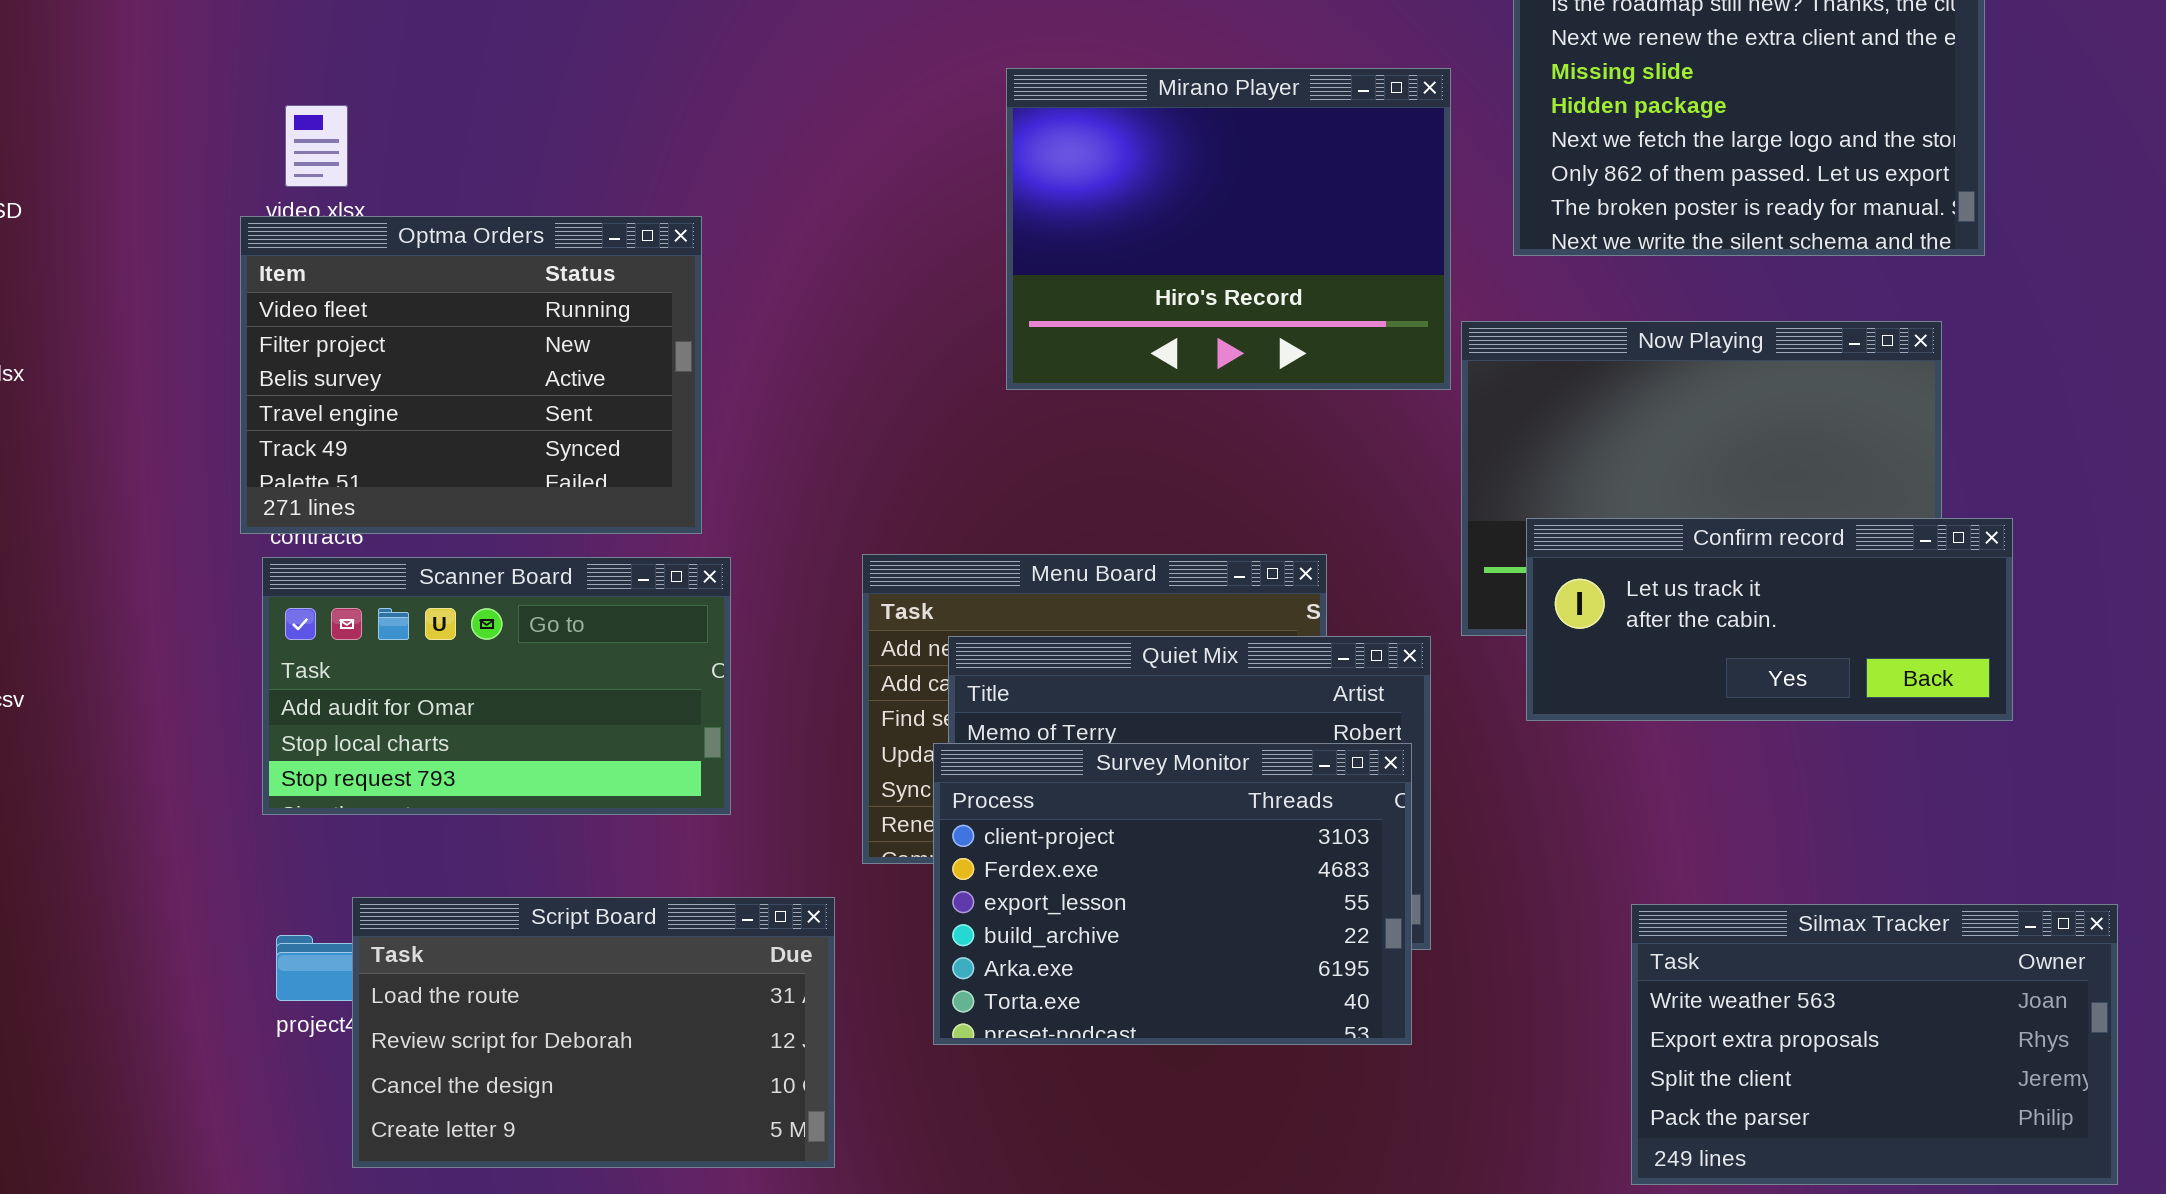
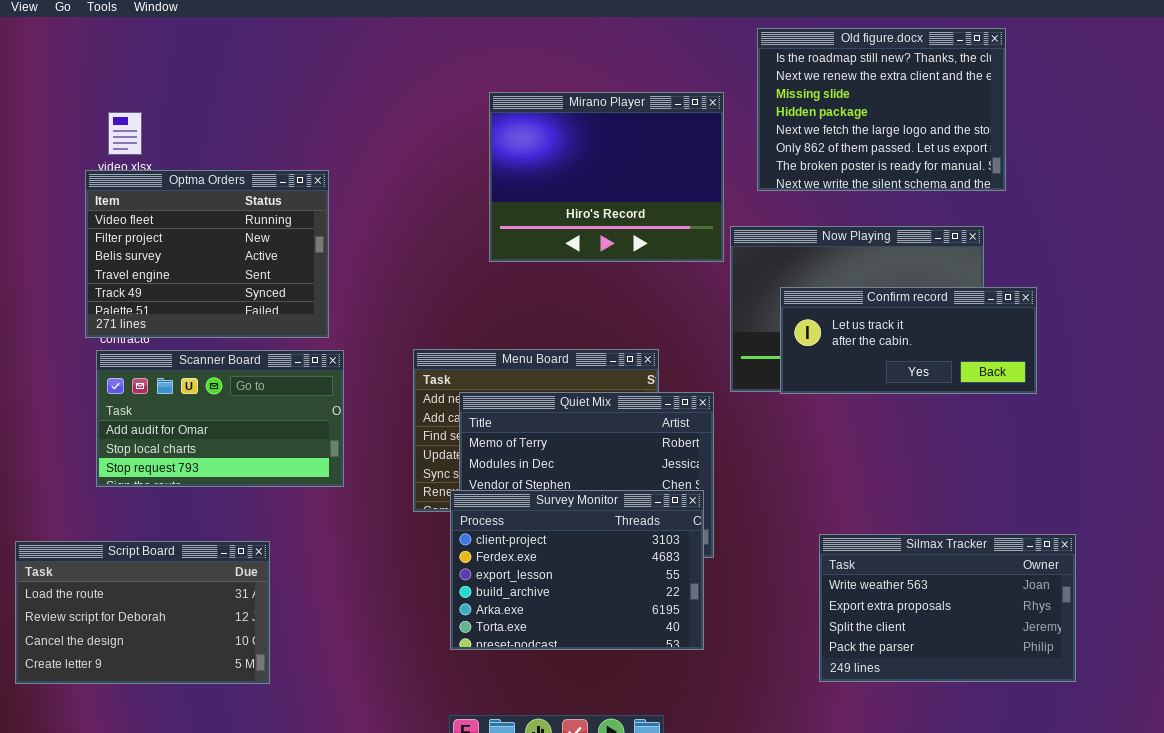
Confirm record: [1526,518,2013,721] -> [780,287,1037,394], moved
Survey Monitor: [933,743,1412,1045] -> [450,490,704,650], moved
Script Board: [352,897,835,1168] -> [15,541,270,684], moved

